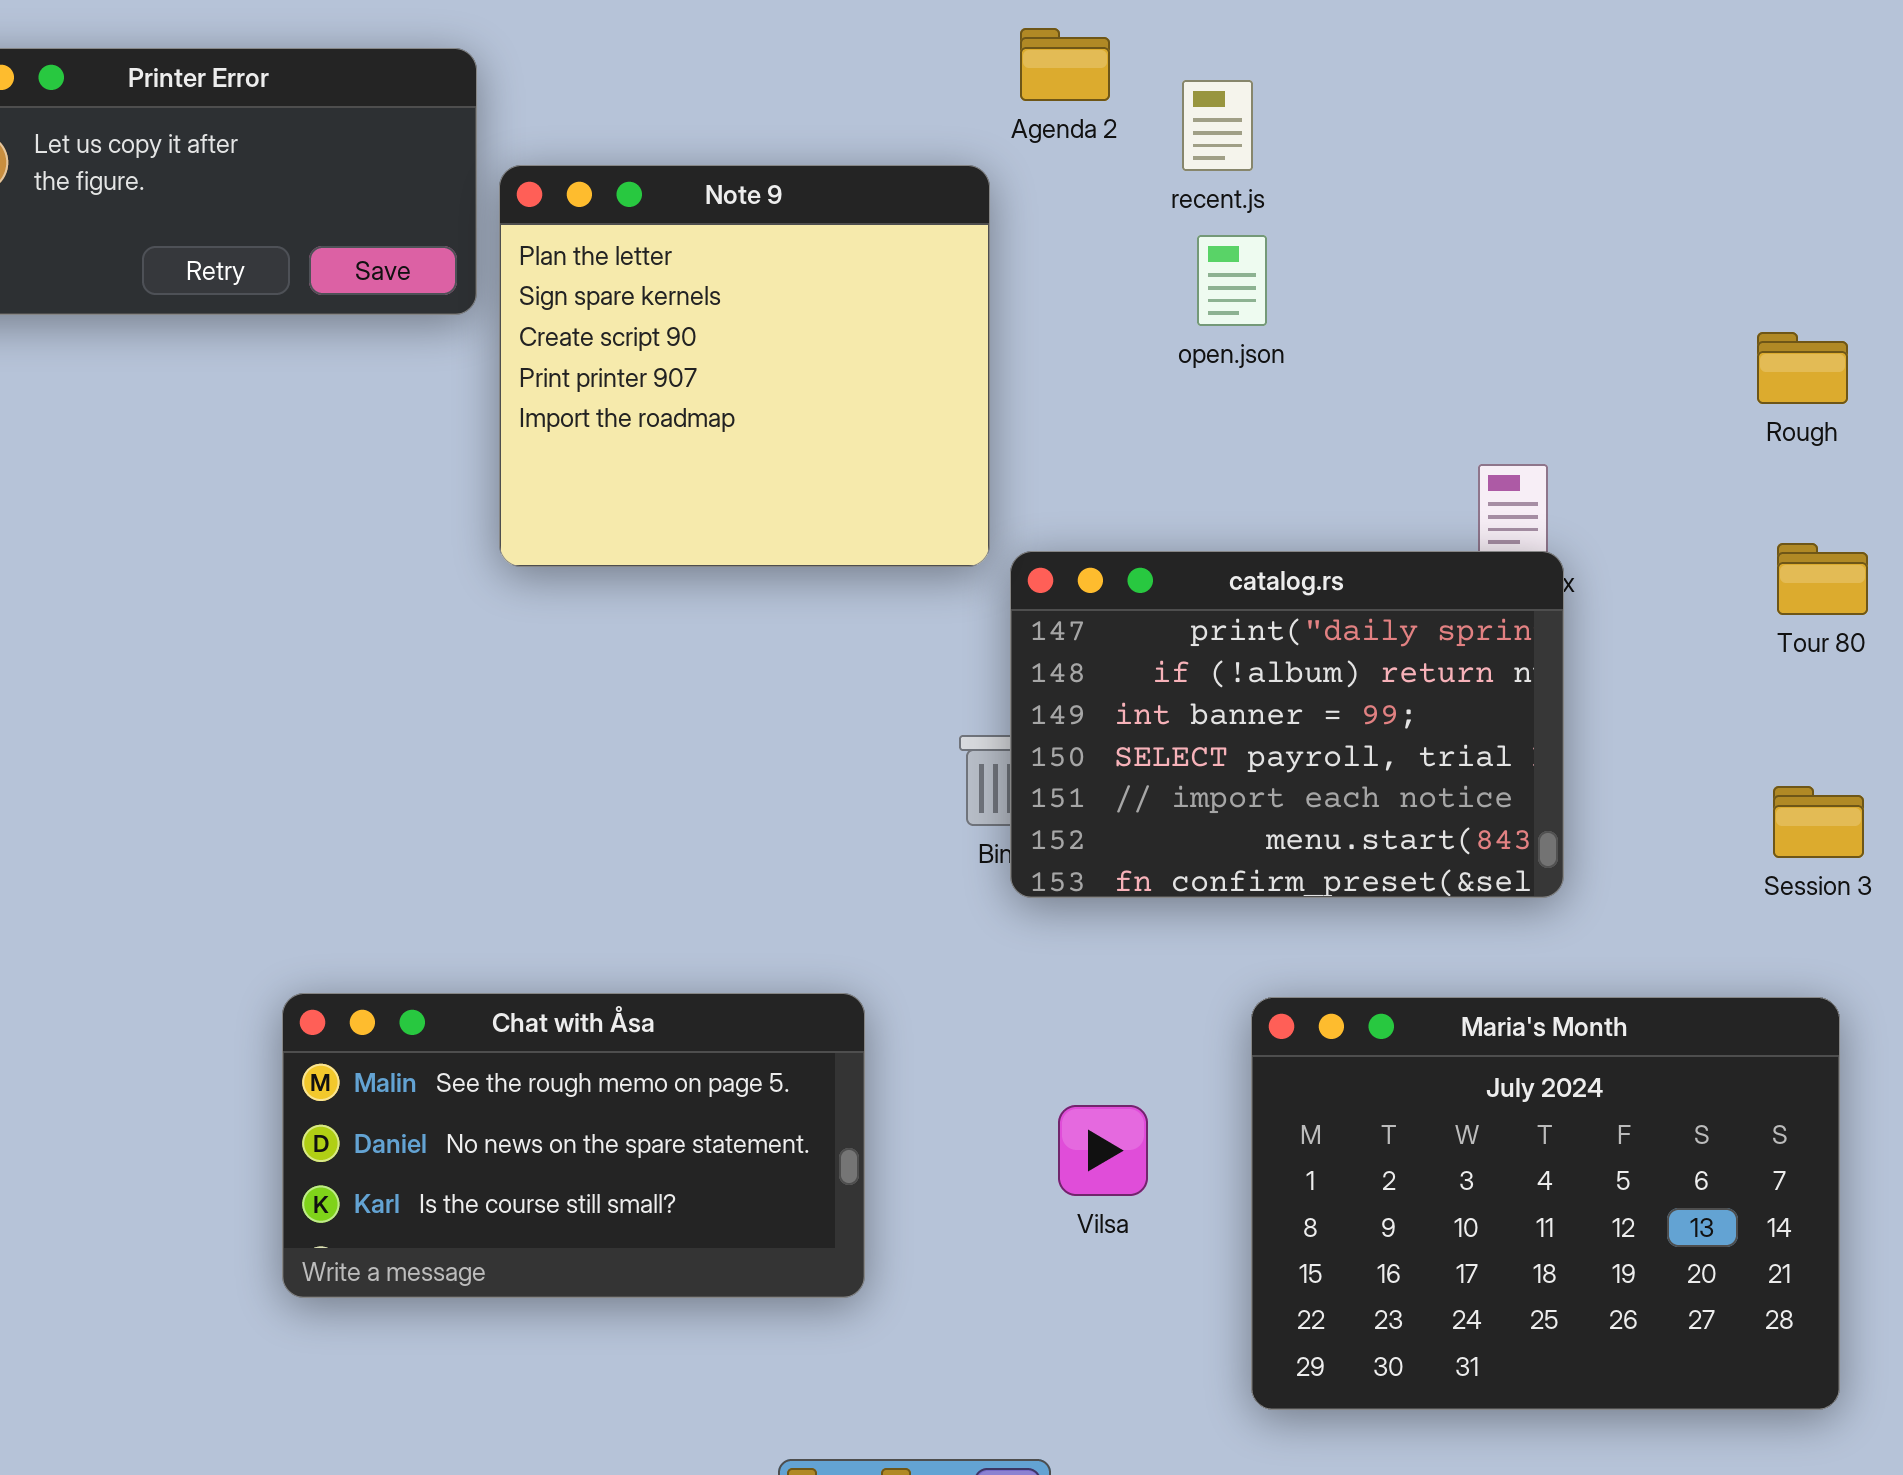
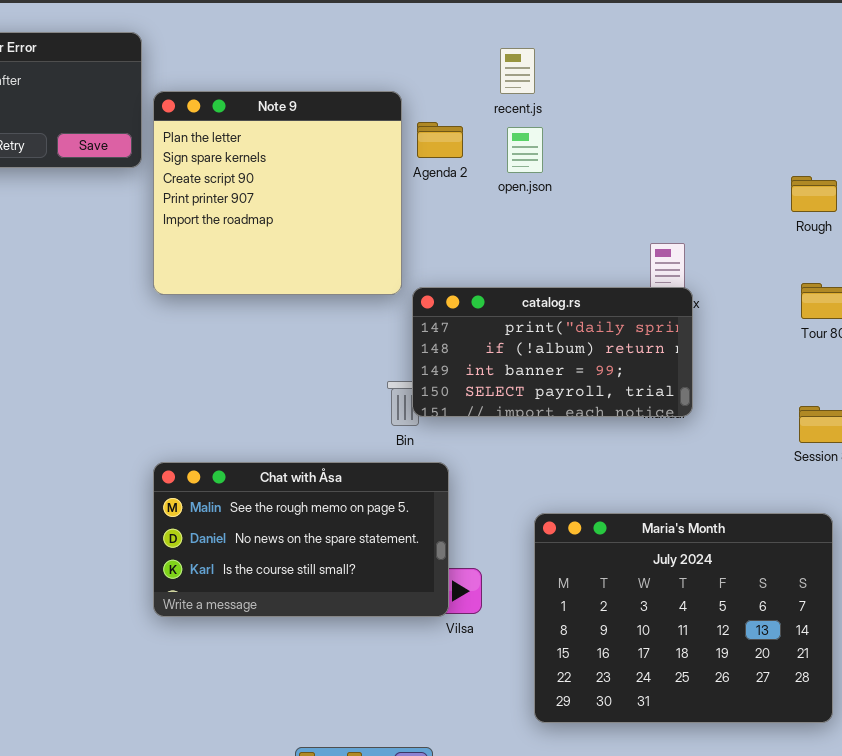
Agenda 2: [1020,28,1110,101] -> [417,122,463,158], moved
catalog.rs: [1010,551,1564,898] -> [412,287,693,417], resized
Chat with Åsa: [282,993,865,1298] -> [153,462,449,617], moved

